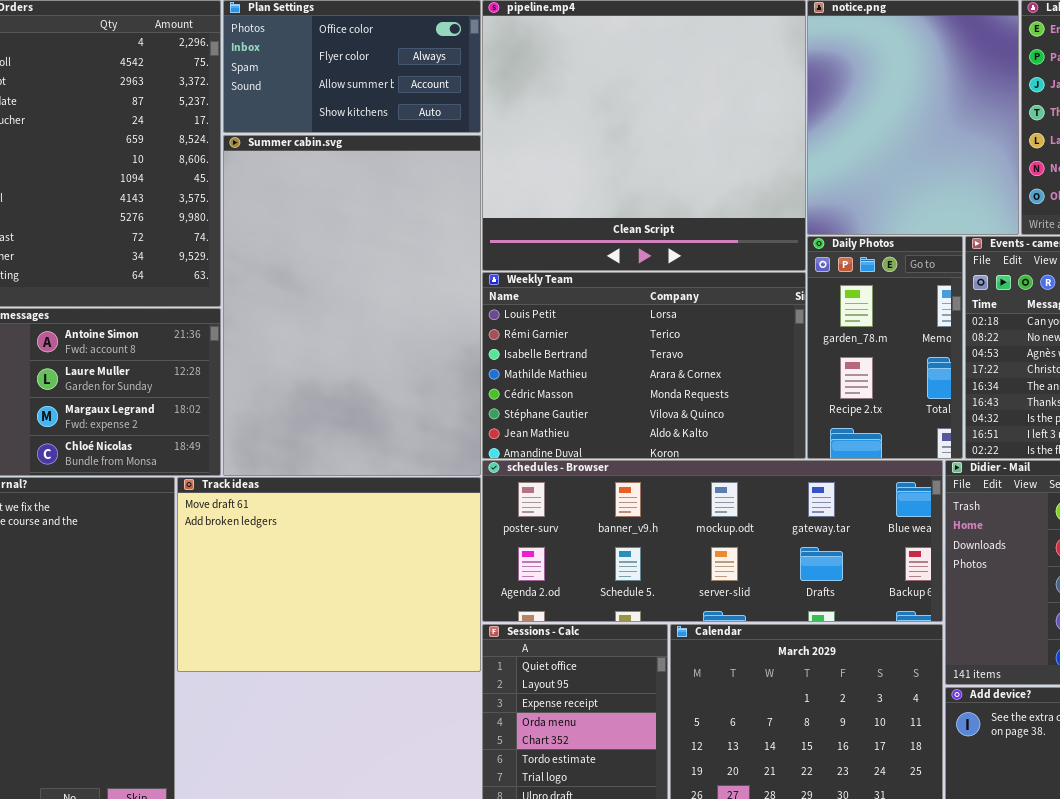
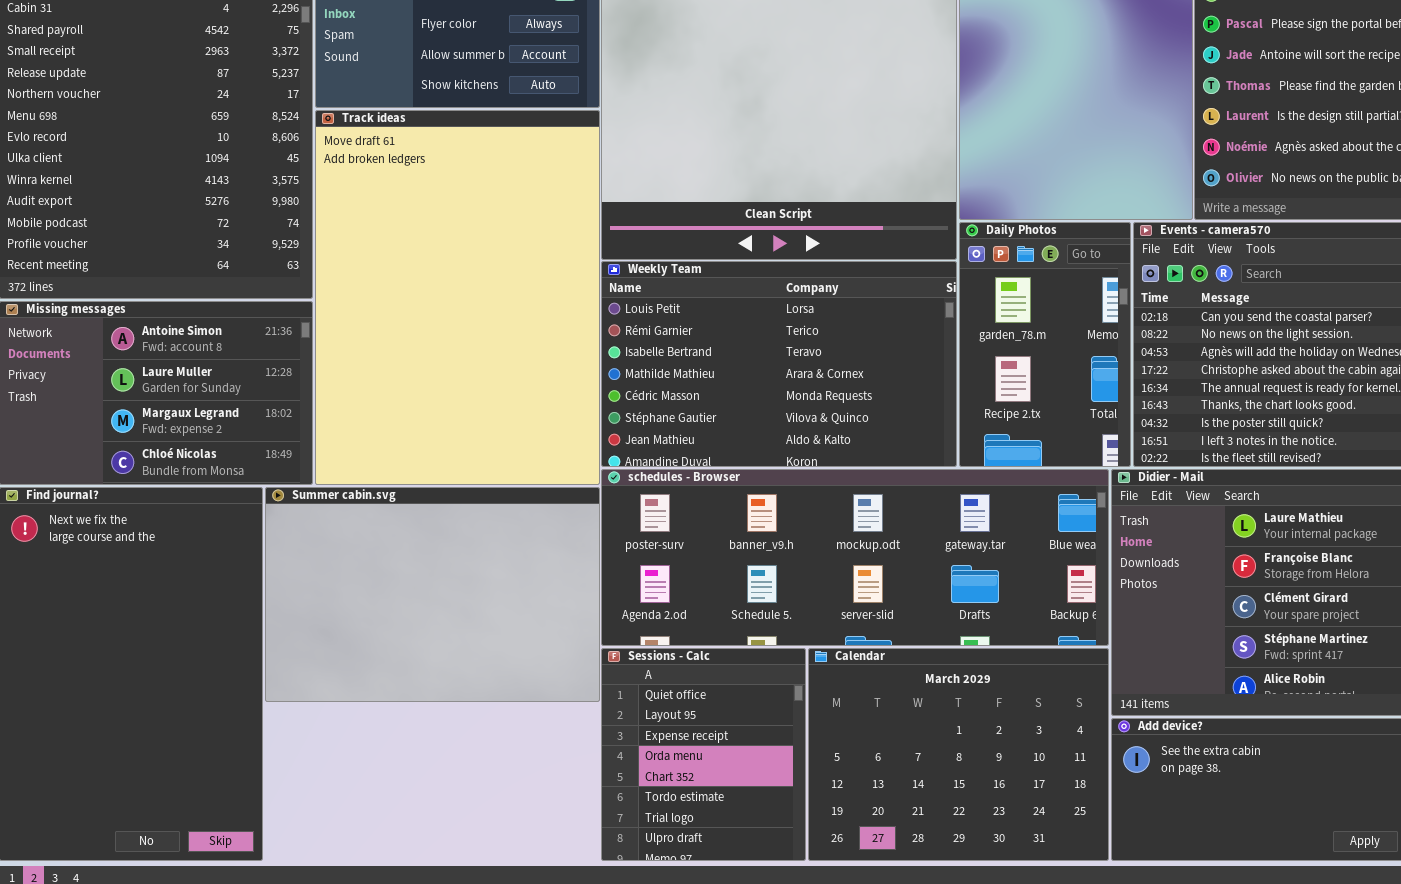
Summer cabin.svg: [223,135,481,476] -> [265,487,600,702], moved, resized
Track ideas: [177,477,481,672] -> [315,110,600,485], moved, resized

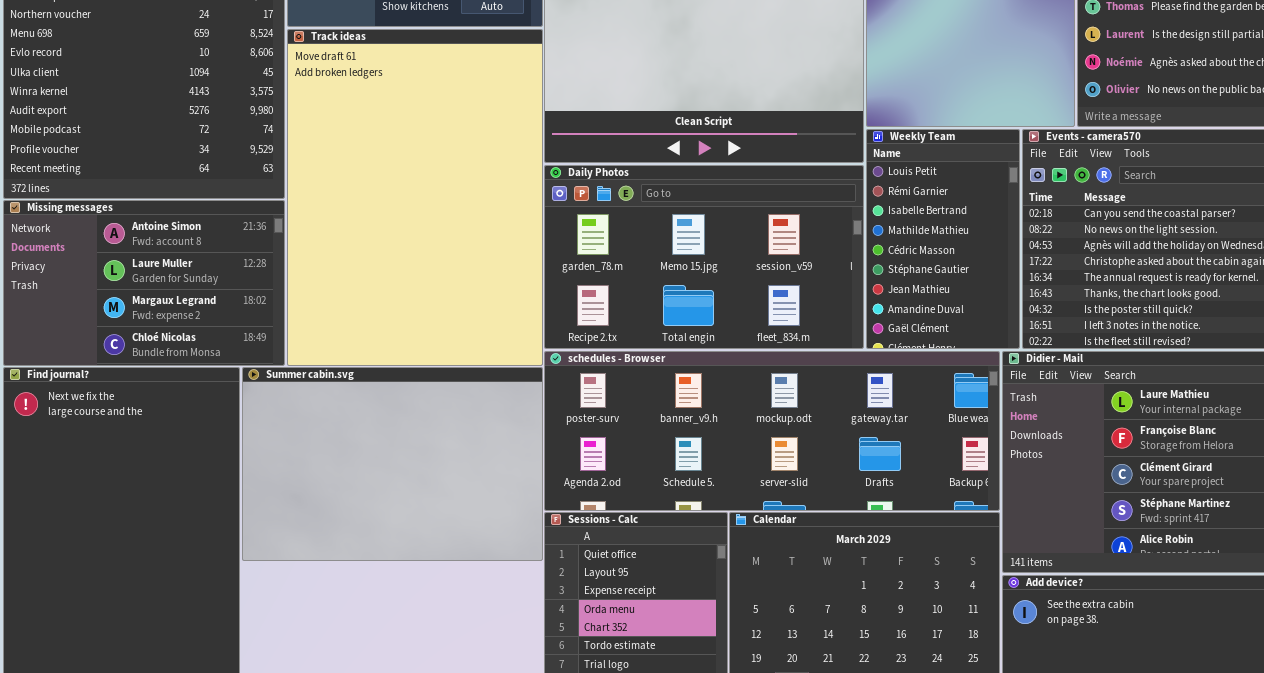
Daily Photos: [959,222,1131,467] -> [544,165,864,349], moved, resized
Weekly Team: [601,261,957,467] -> [866,129,1020,349], moved, resized

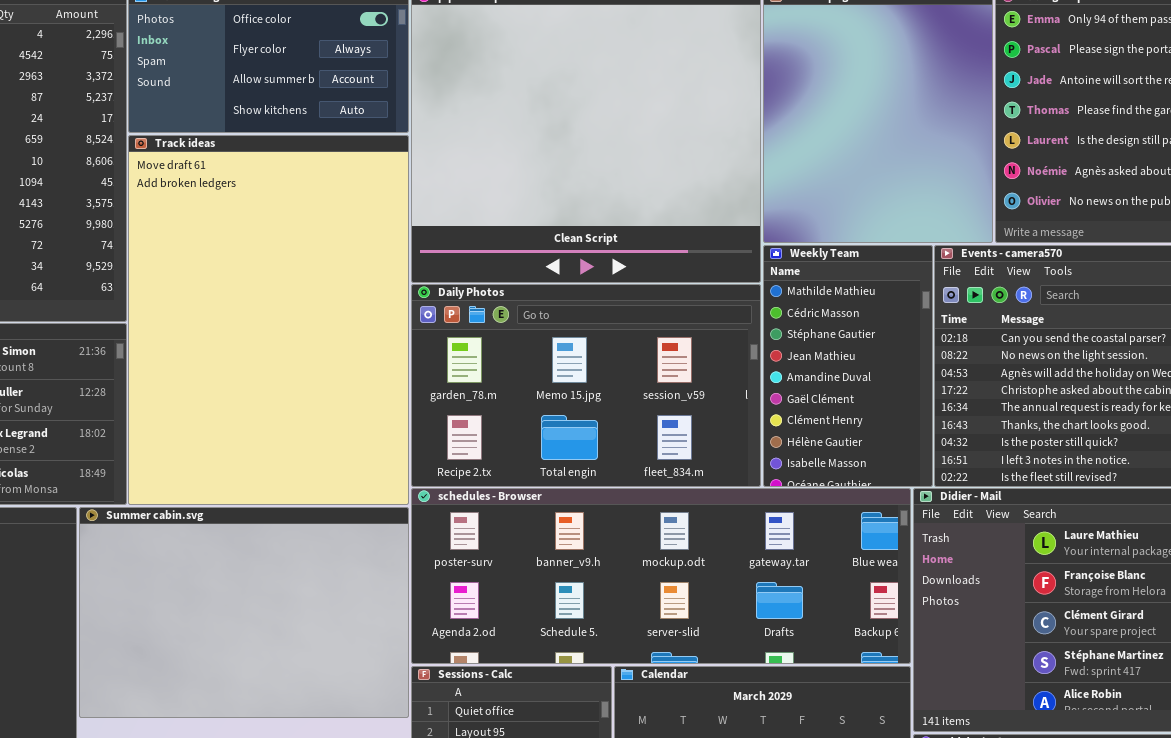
Weekly Team: [866,129,1020,349] -> [763,245,933,487], scrolled down 3 rows

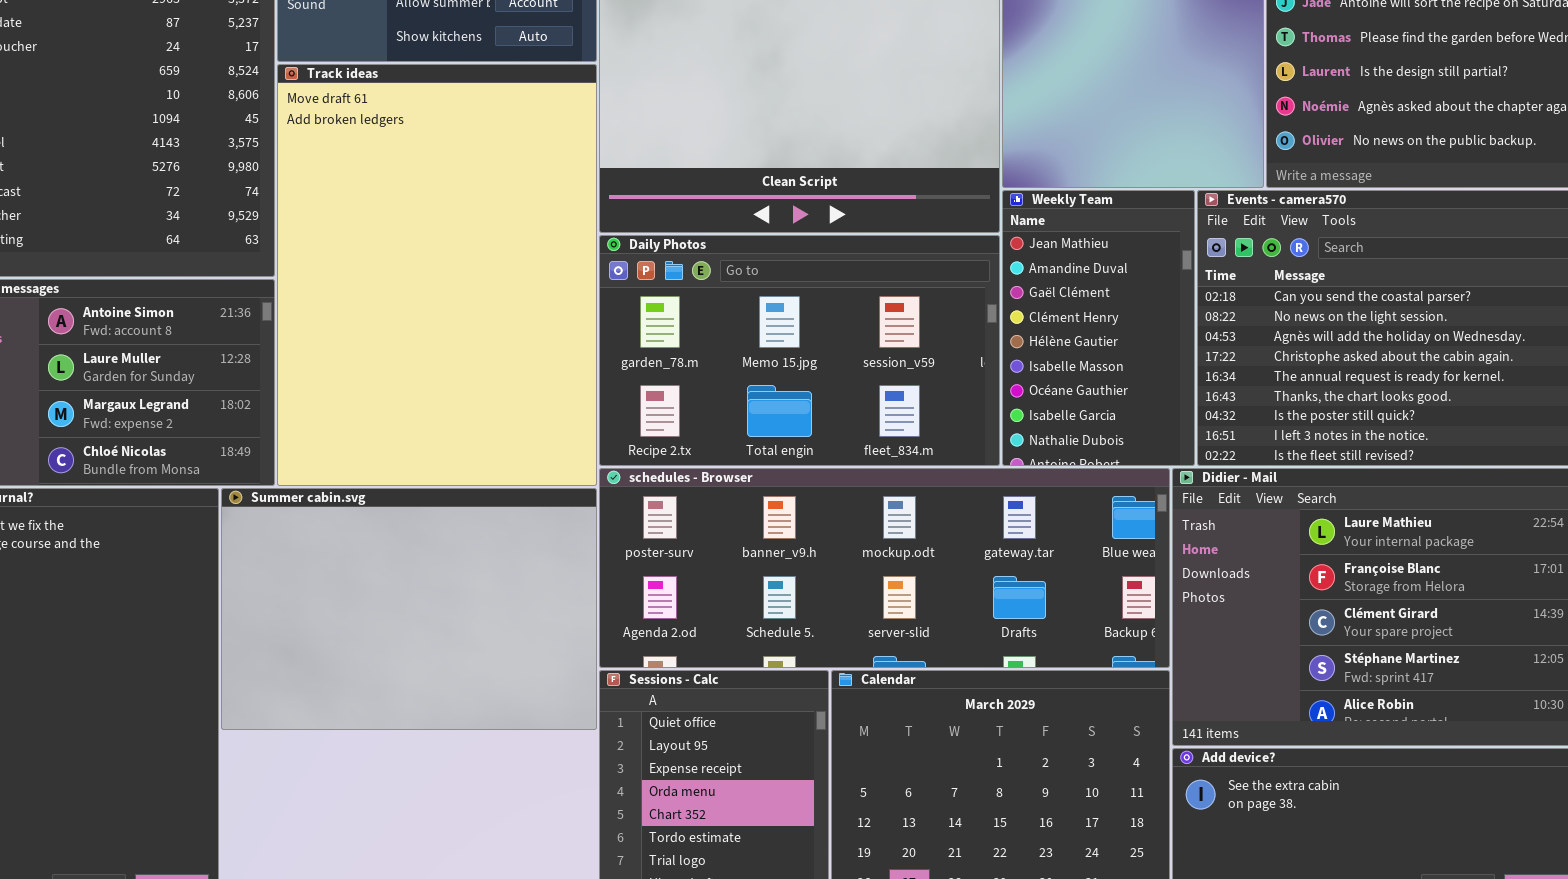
Weekly Team: [763,245,933,487] -> [1002,190,1195,466], scrolled down 3 rows

